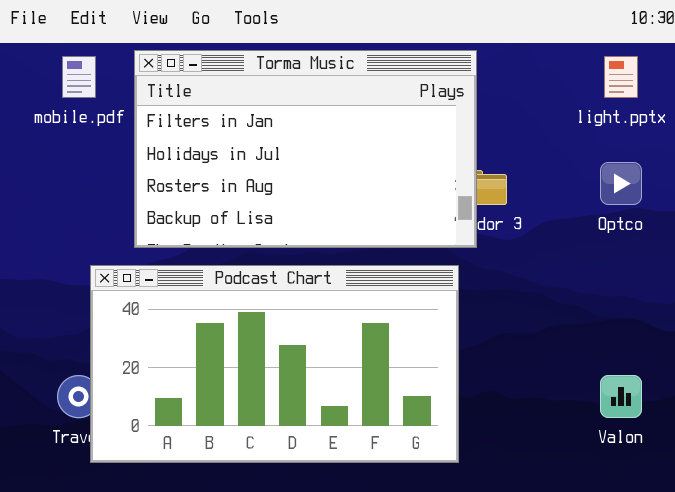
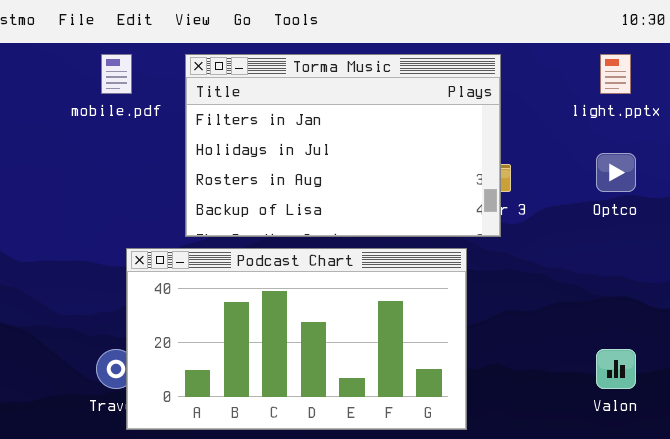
Torma Music: [134,50,477,248] -> [185,54,501,237], moved

